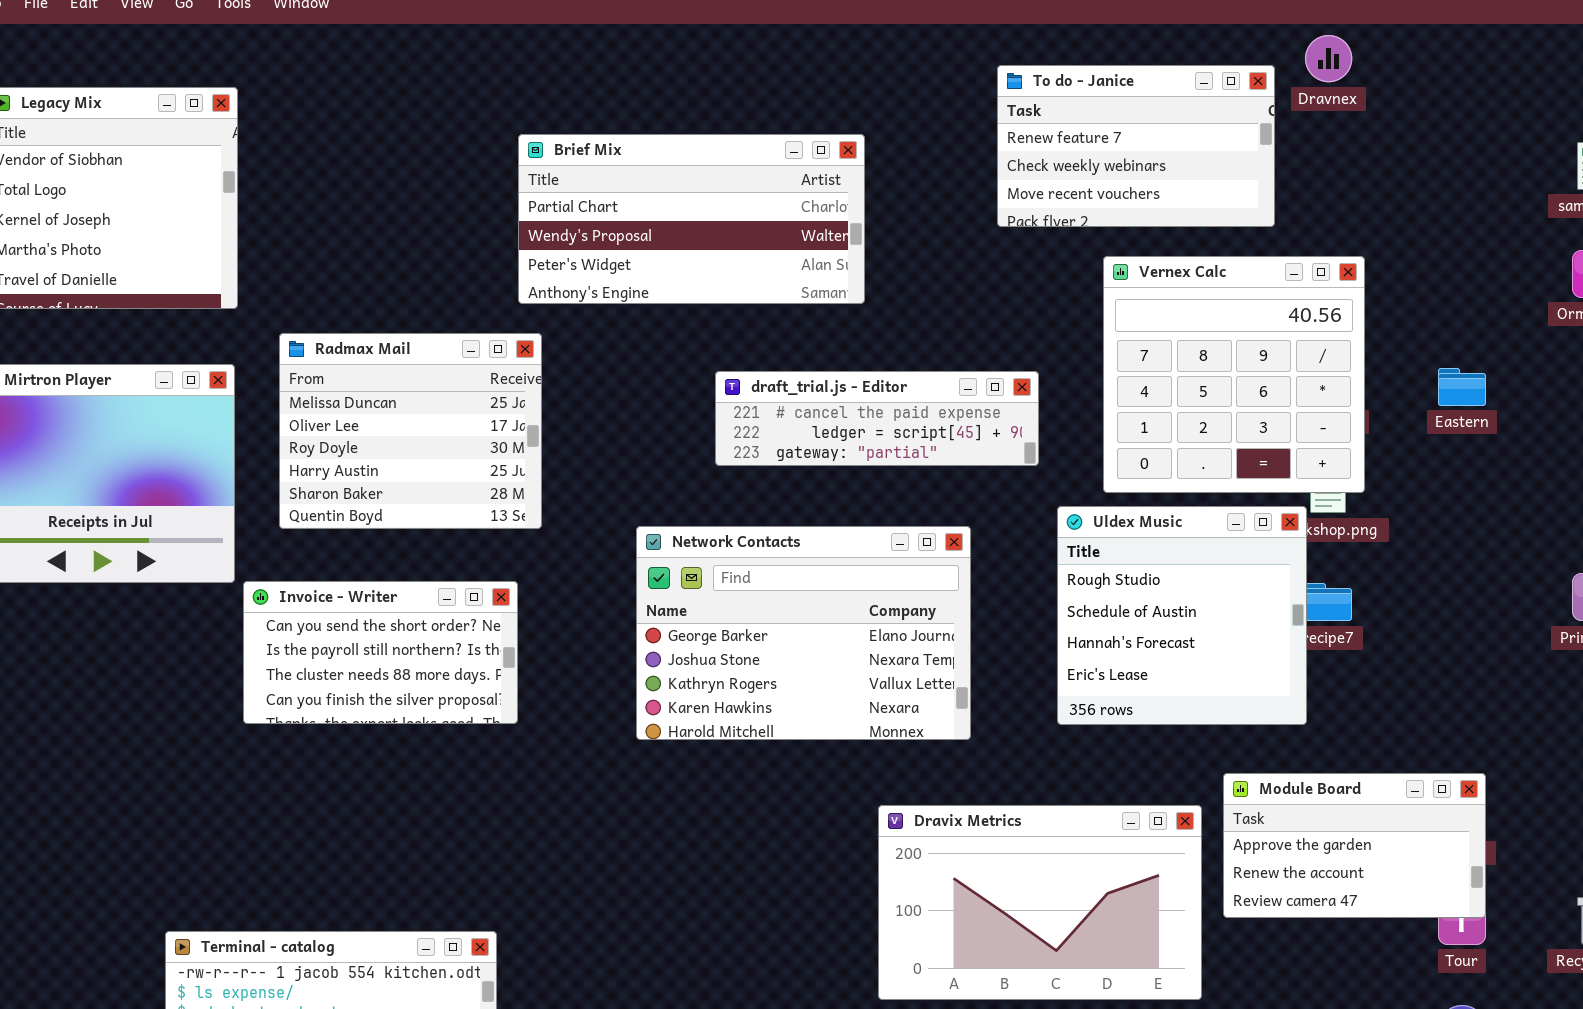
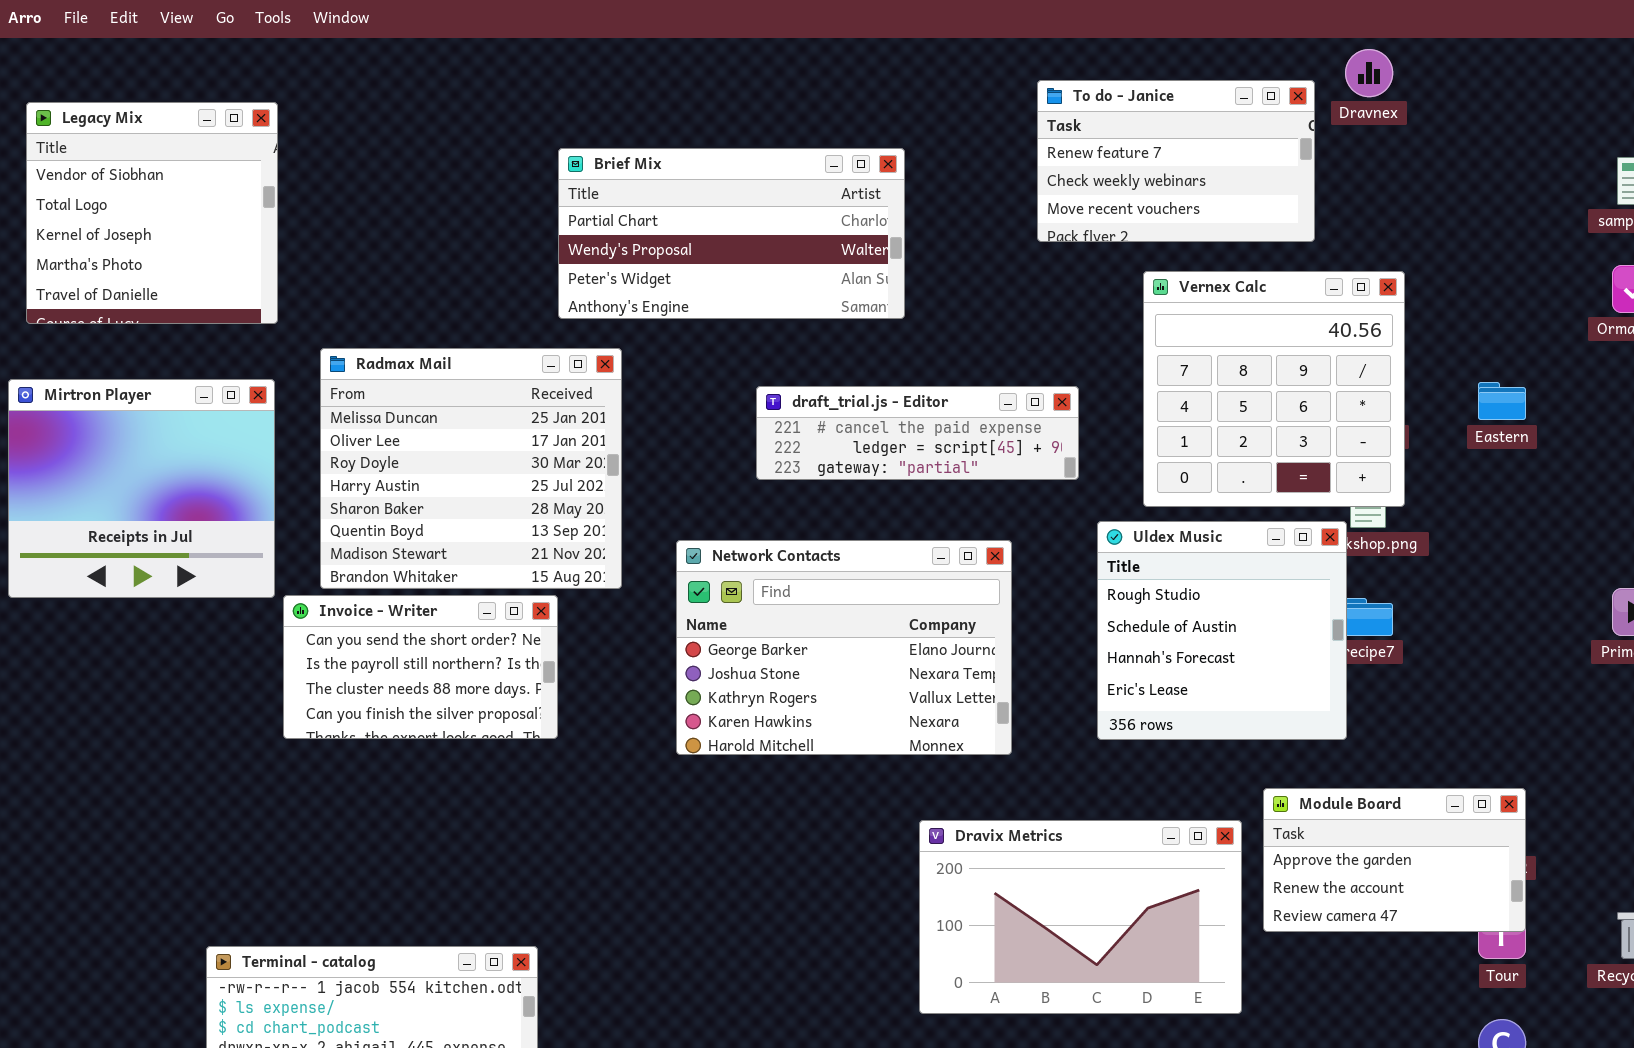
Radmax Mail: [279,333,542,529] -> [320,348,622,589], resized

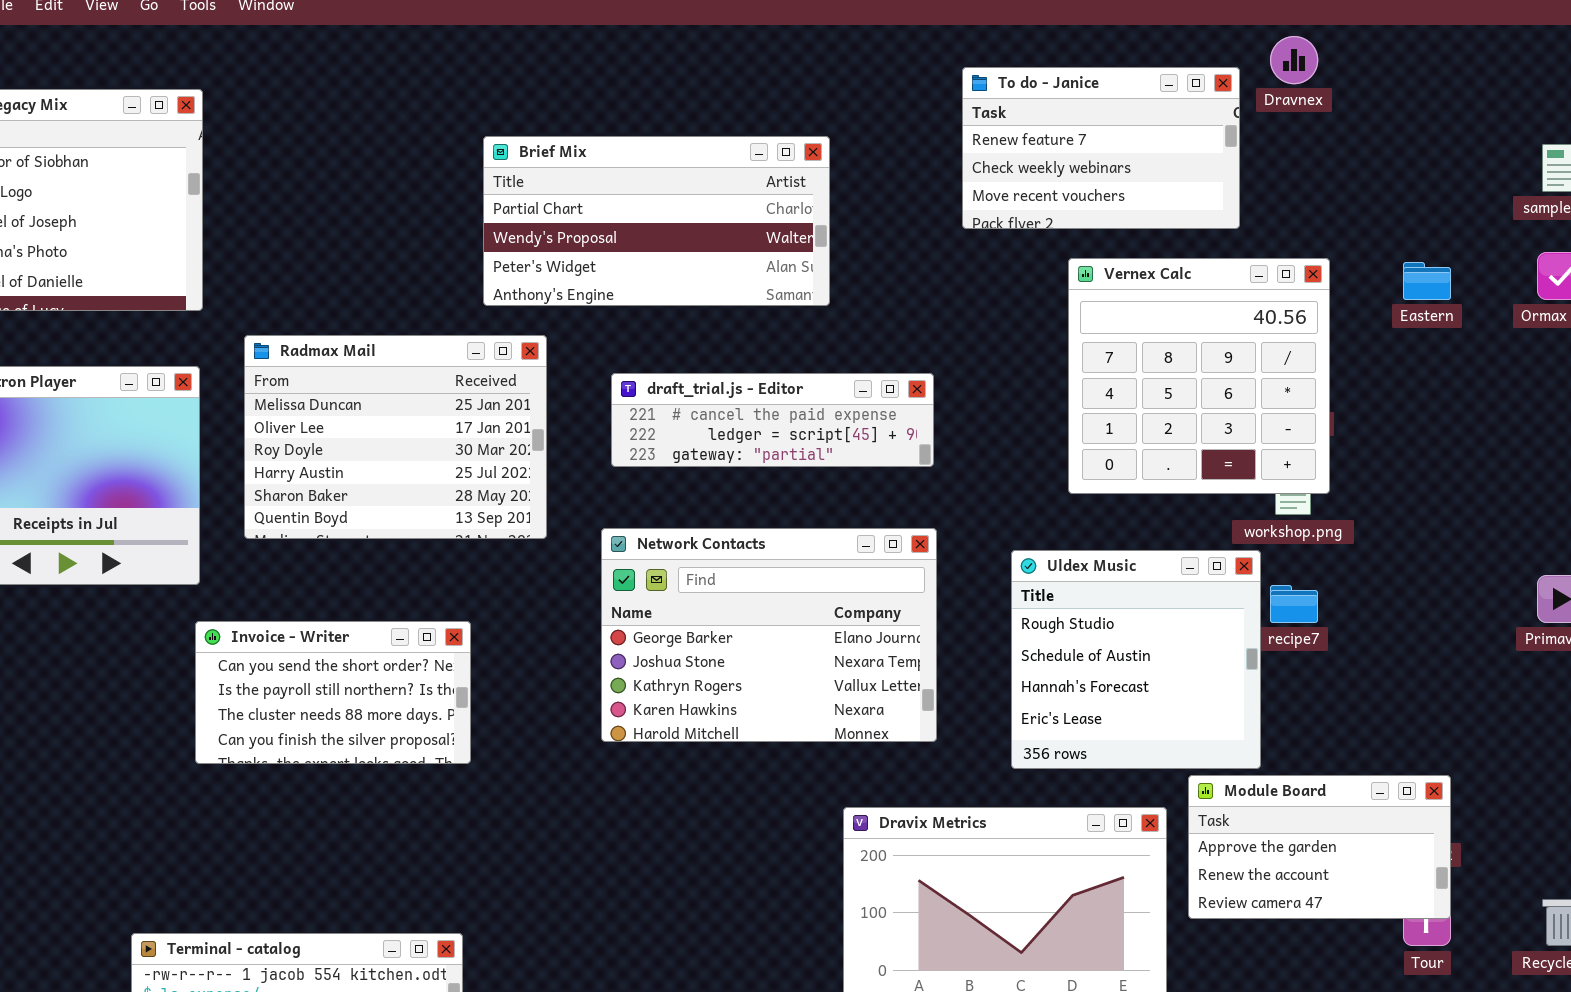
Radmax Mail: [320,348,622,589] -> [244,335,547,539], resized
Eastern: [1478,382,1526,420] -> [1403,262,1451,300], moved
draft_trial.js - Editor: [756,386,1079,480] -> [611,373,934,467], moved
Uldex Music: [1097,521,1347,740] -> [1011,550,1261,769], moved
Invoice - Writer: [283,595,558,739] -> [195,621,471,764], moved

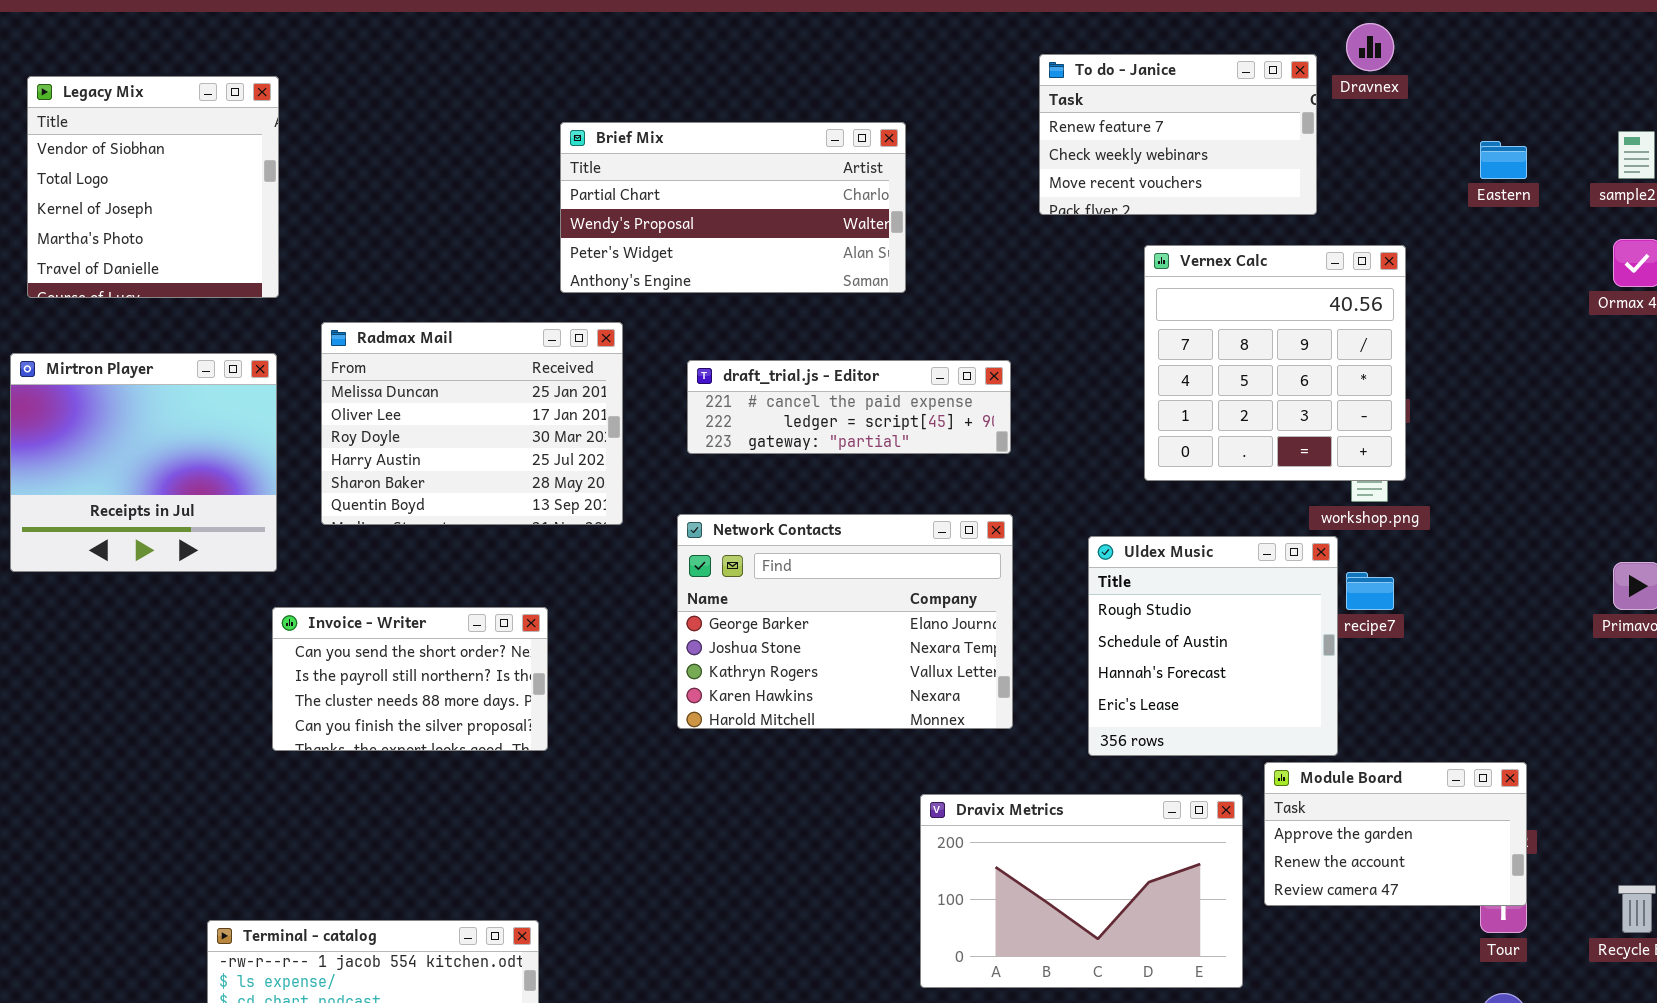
Eastern: [1403,262,1451,300] -> [1480,141,1527,179], moved

